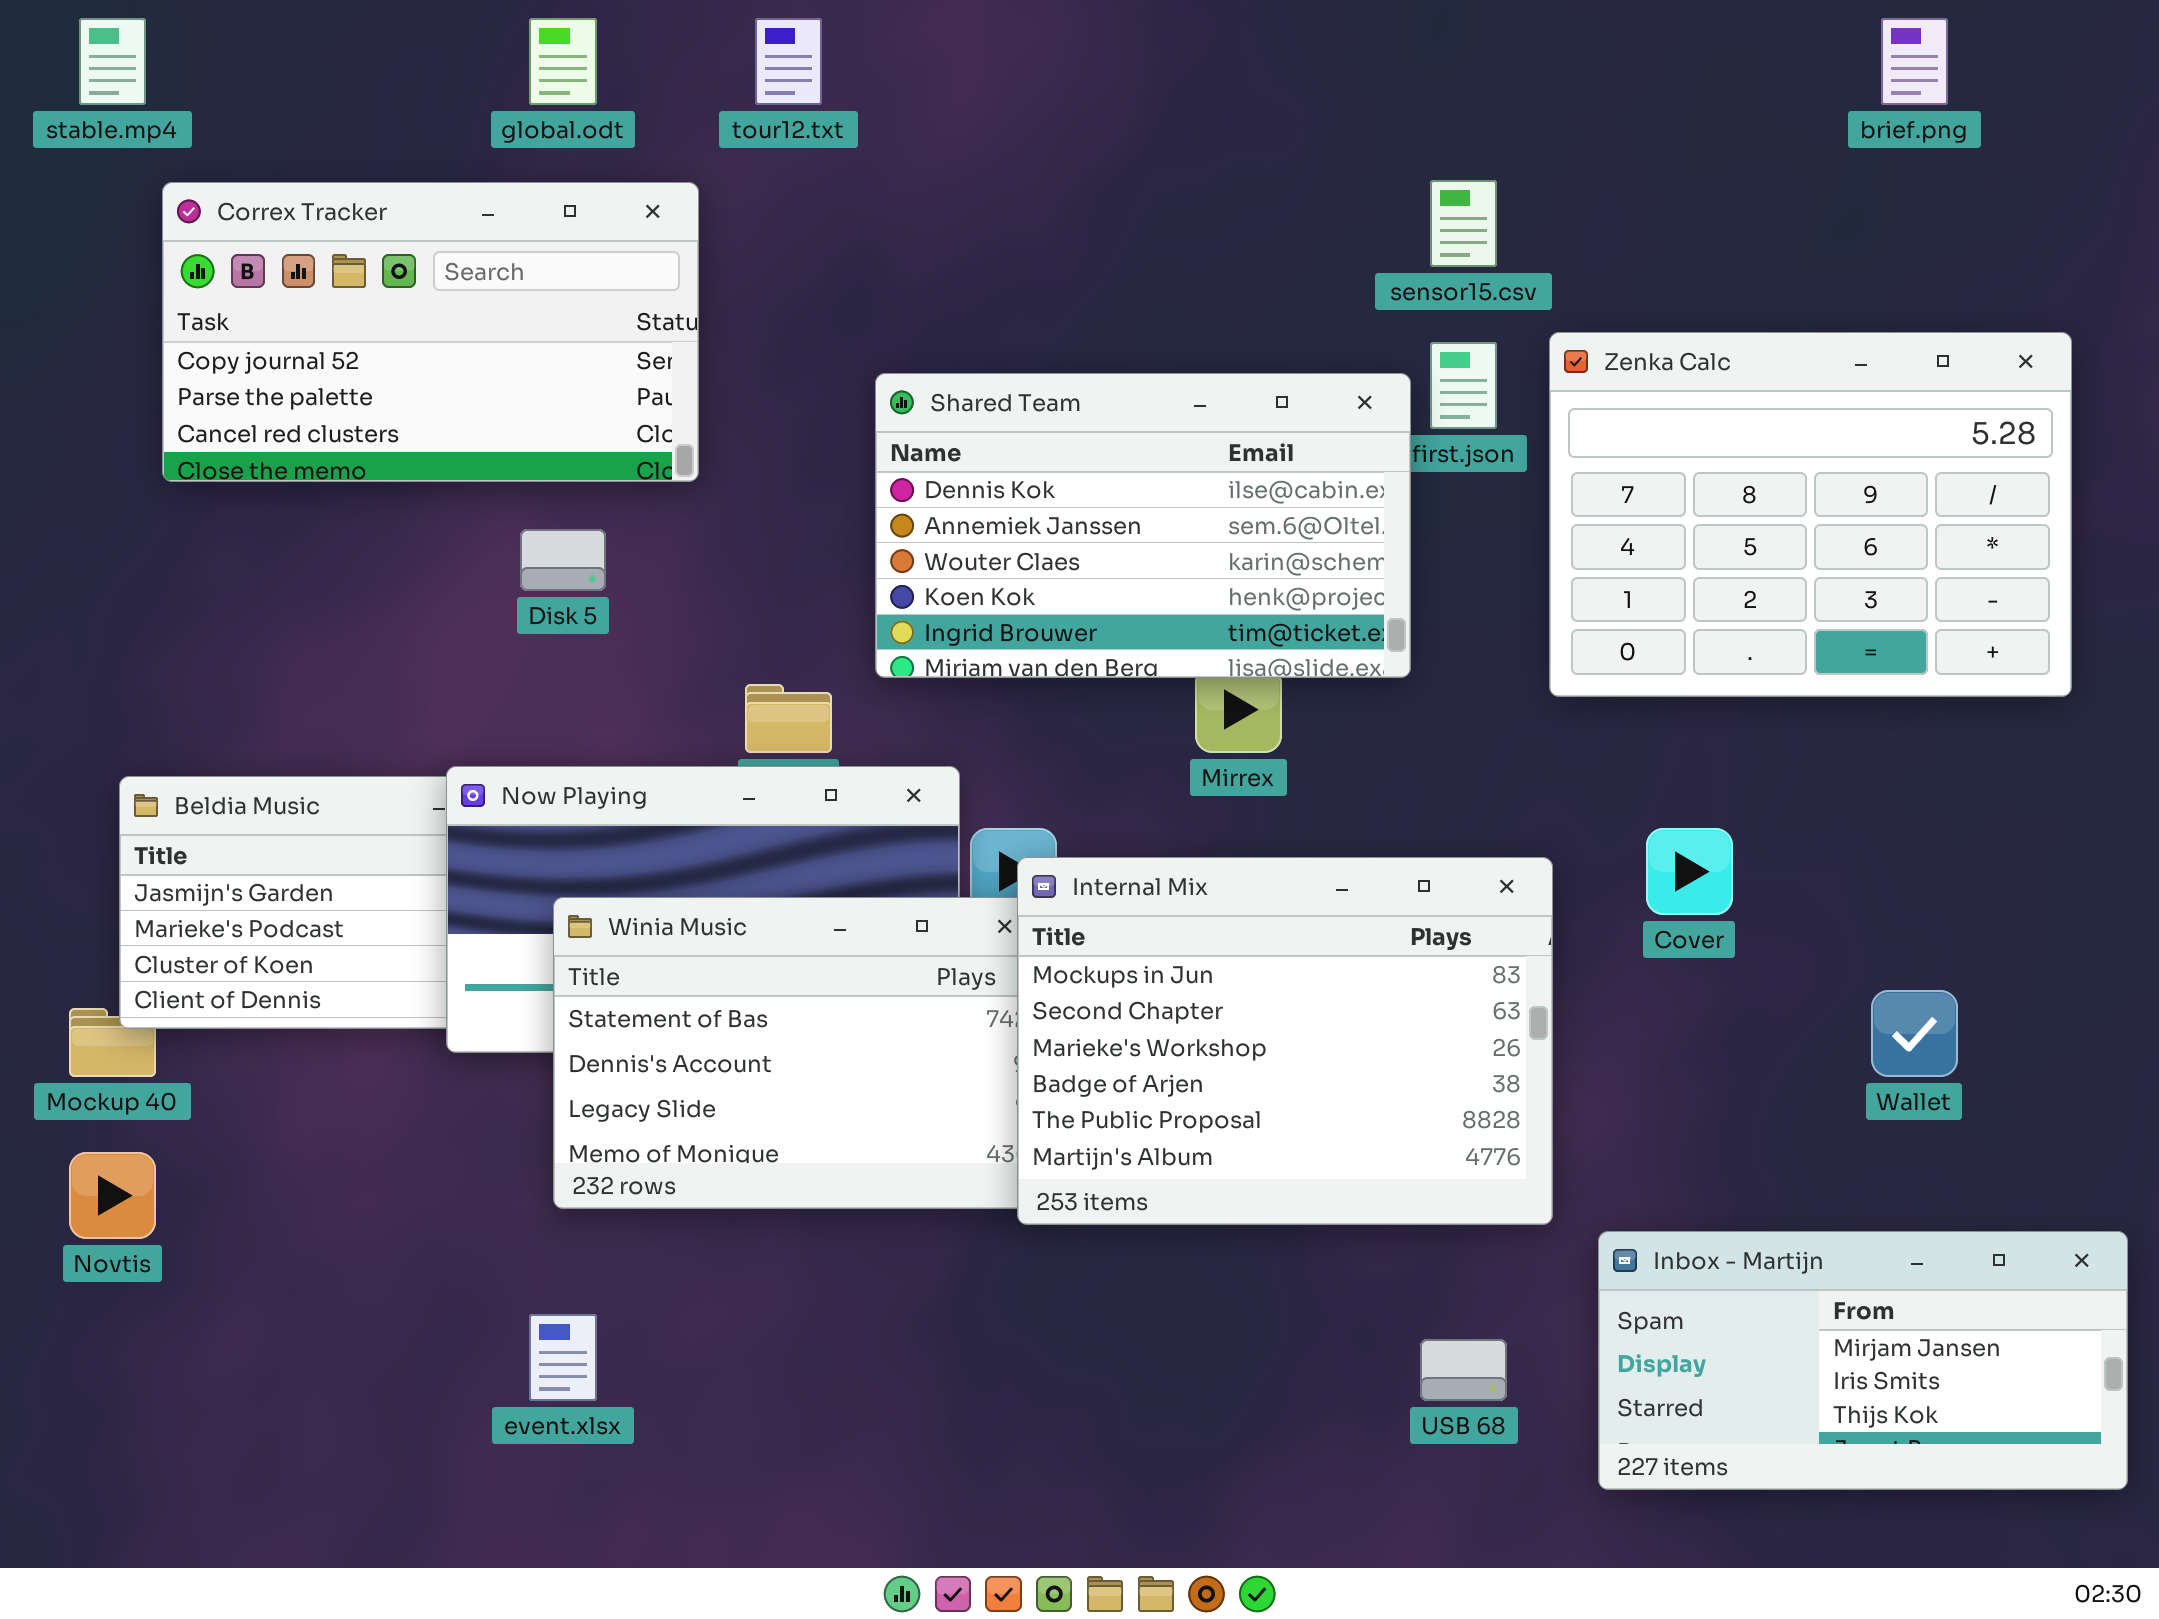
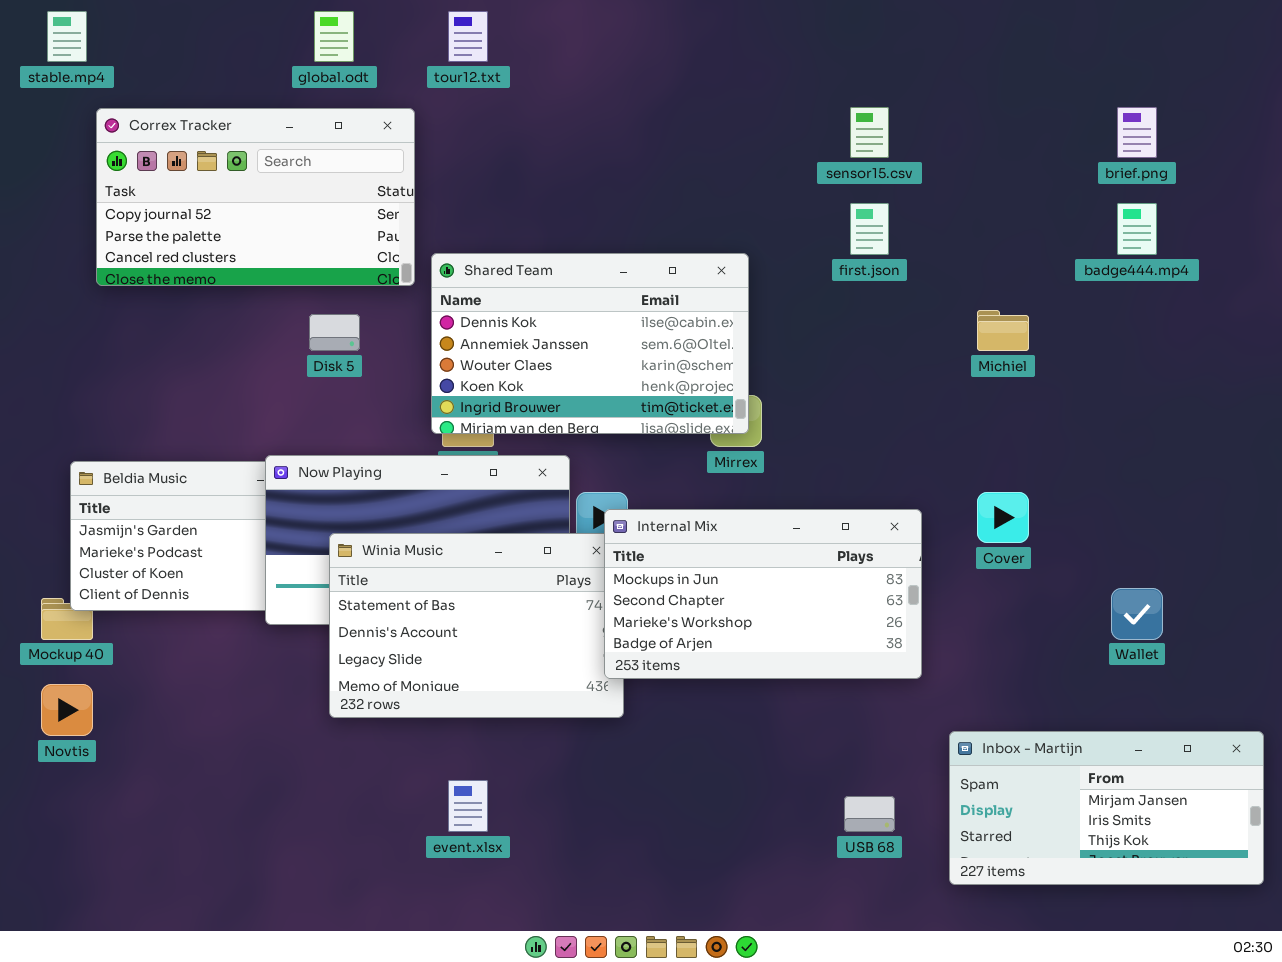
brief.png: [1881,18,1948,105] -> [1117,107,1157,158], moved
Zenka Calc: [1549,332,2072,697] -> none, closed
Shared Team: [875,373,1411,678] -> [431,253,749,434], moved
Internal Mix: [1017,857,1553,1225] -> [604,509,922,679], resized
event.xlsx: [529,1314,597,1401] -> [448,780,488,832], moved

